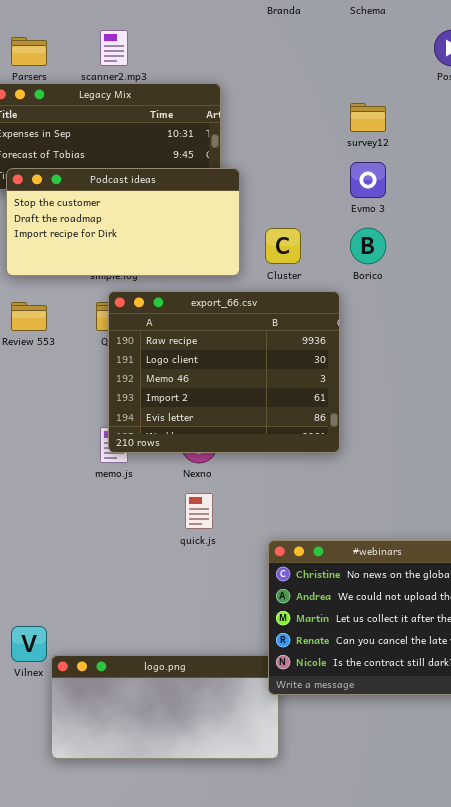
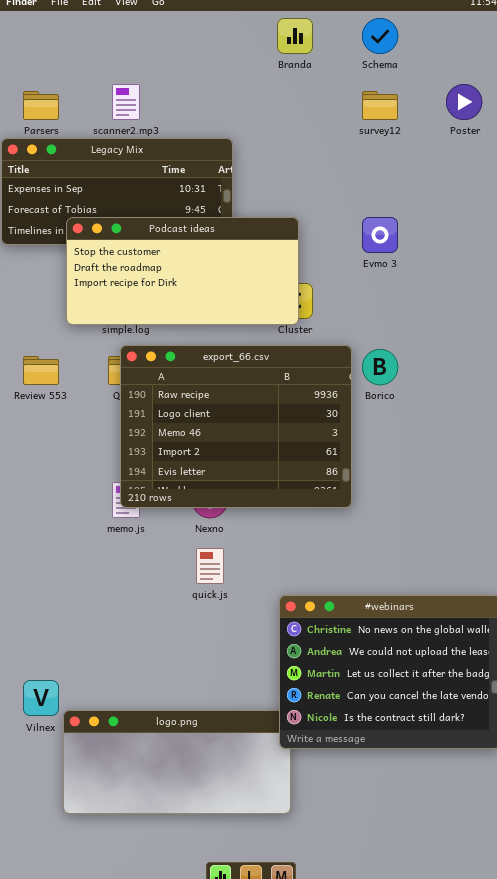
survey12: [350,103,386,132] -> [362,91,398,120], moved
Podcast ideas: [6,168,240,276] -> [66,217,299,325], moved
Borico: [350,228,386,264] -> [362,349,398,385], moved

